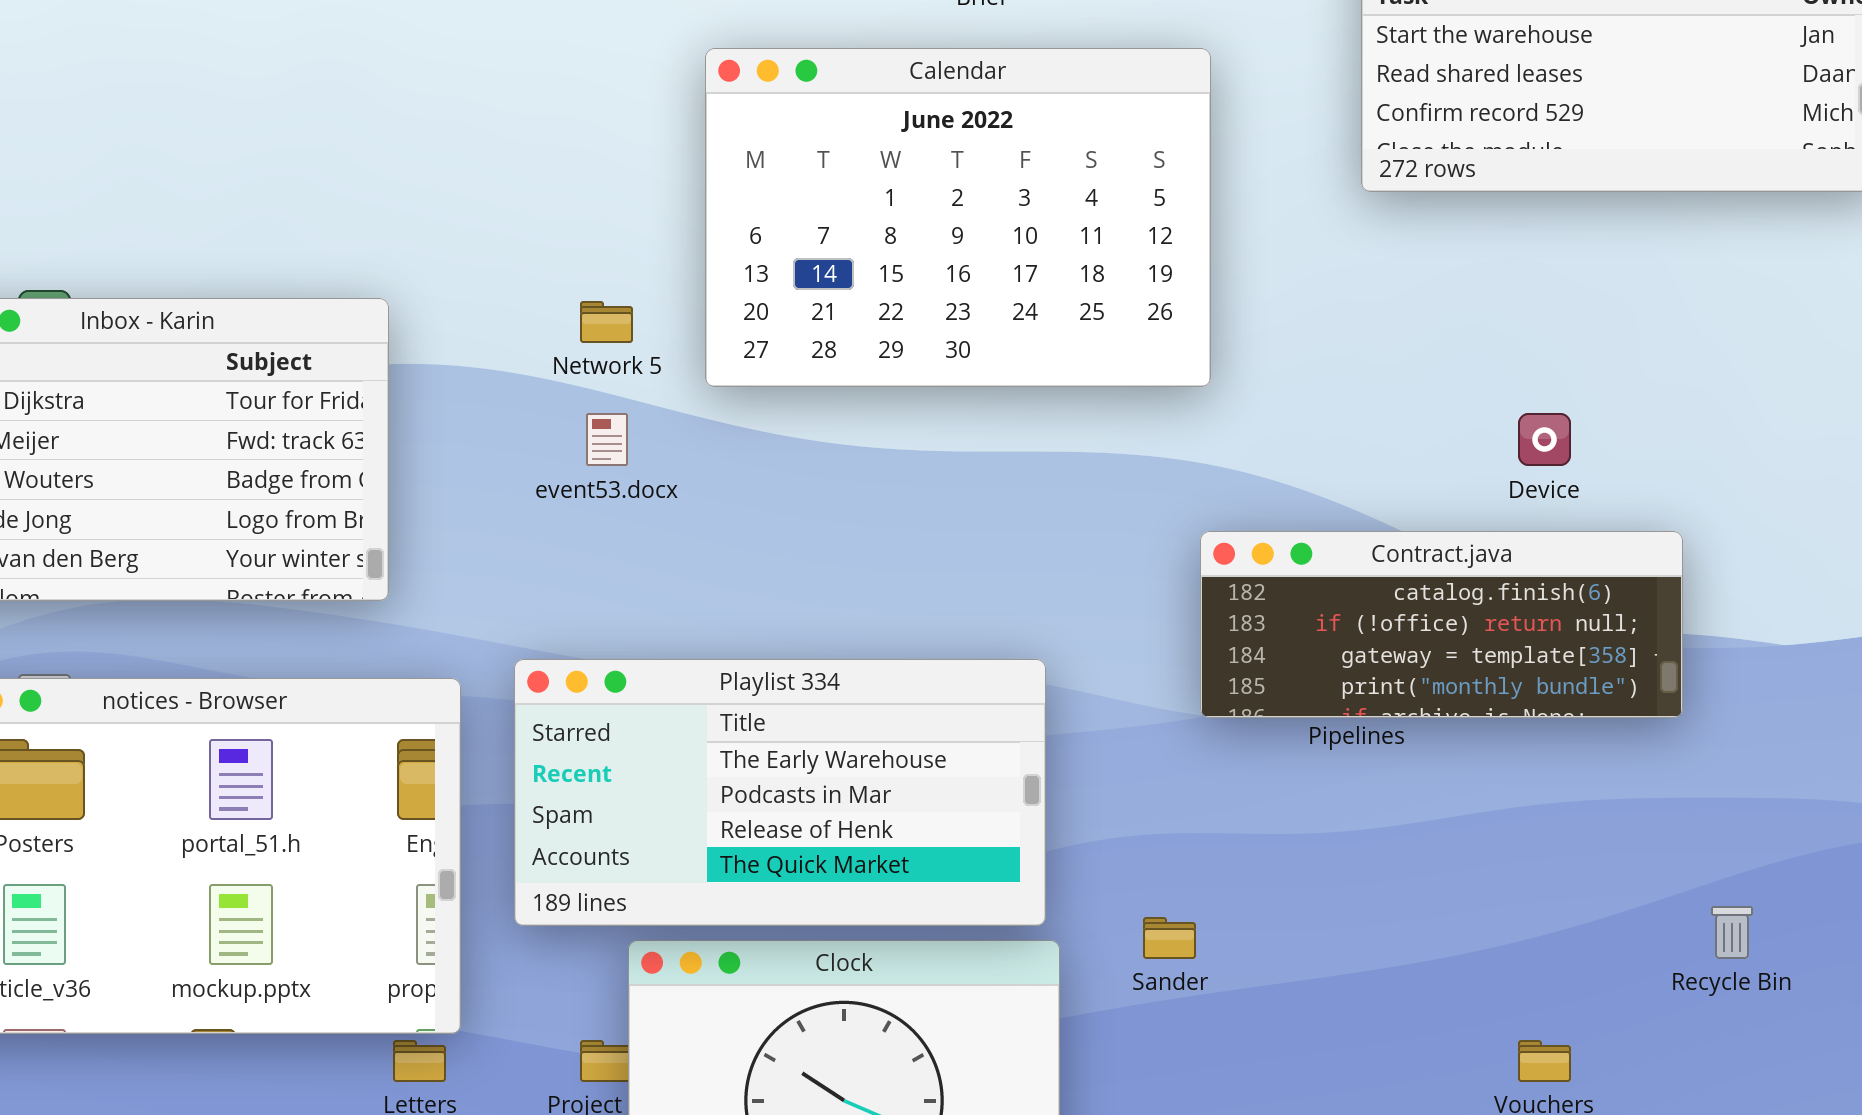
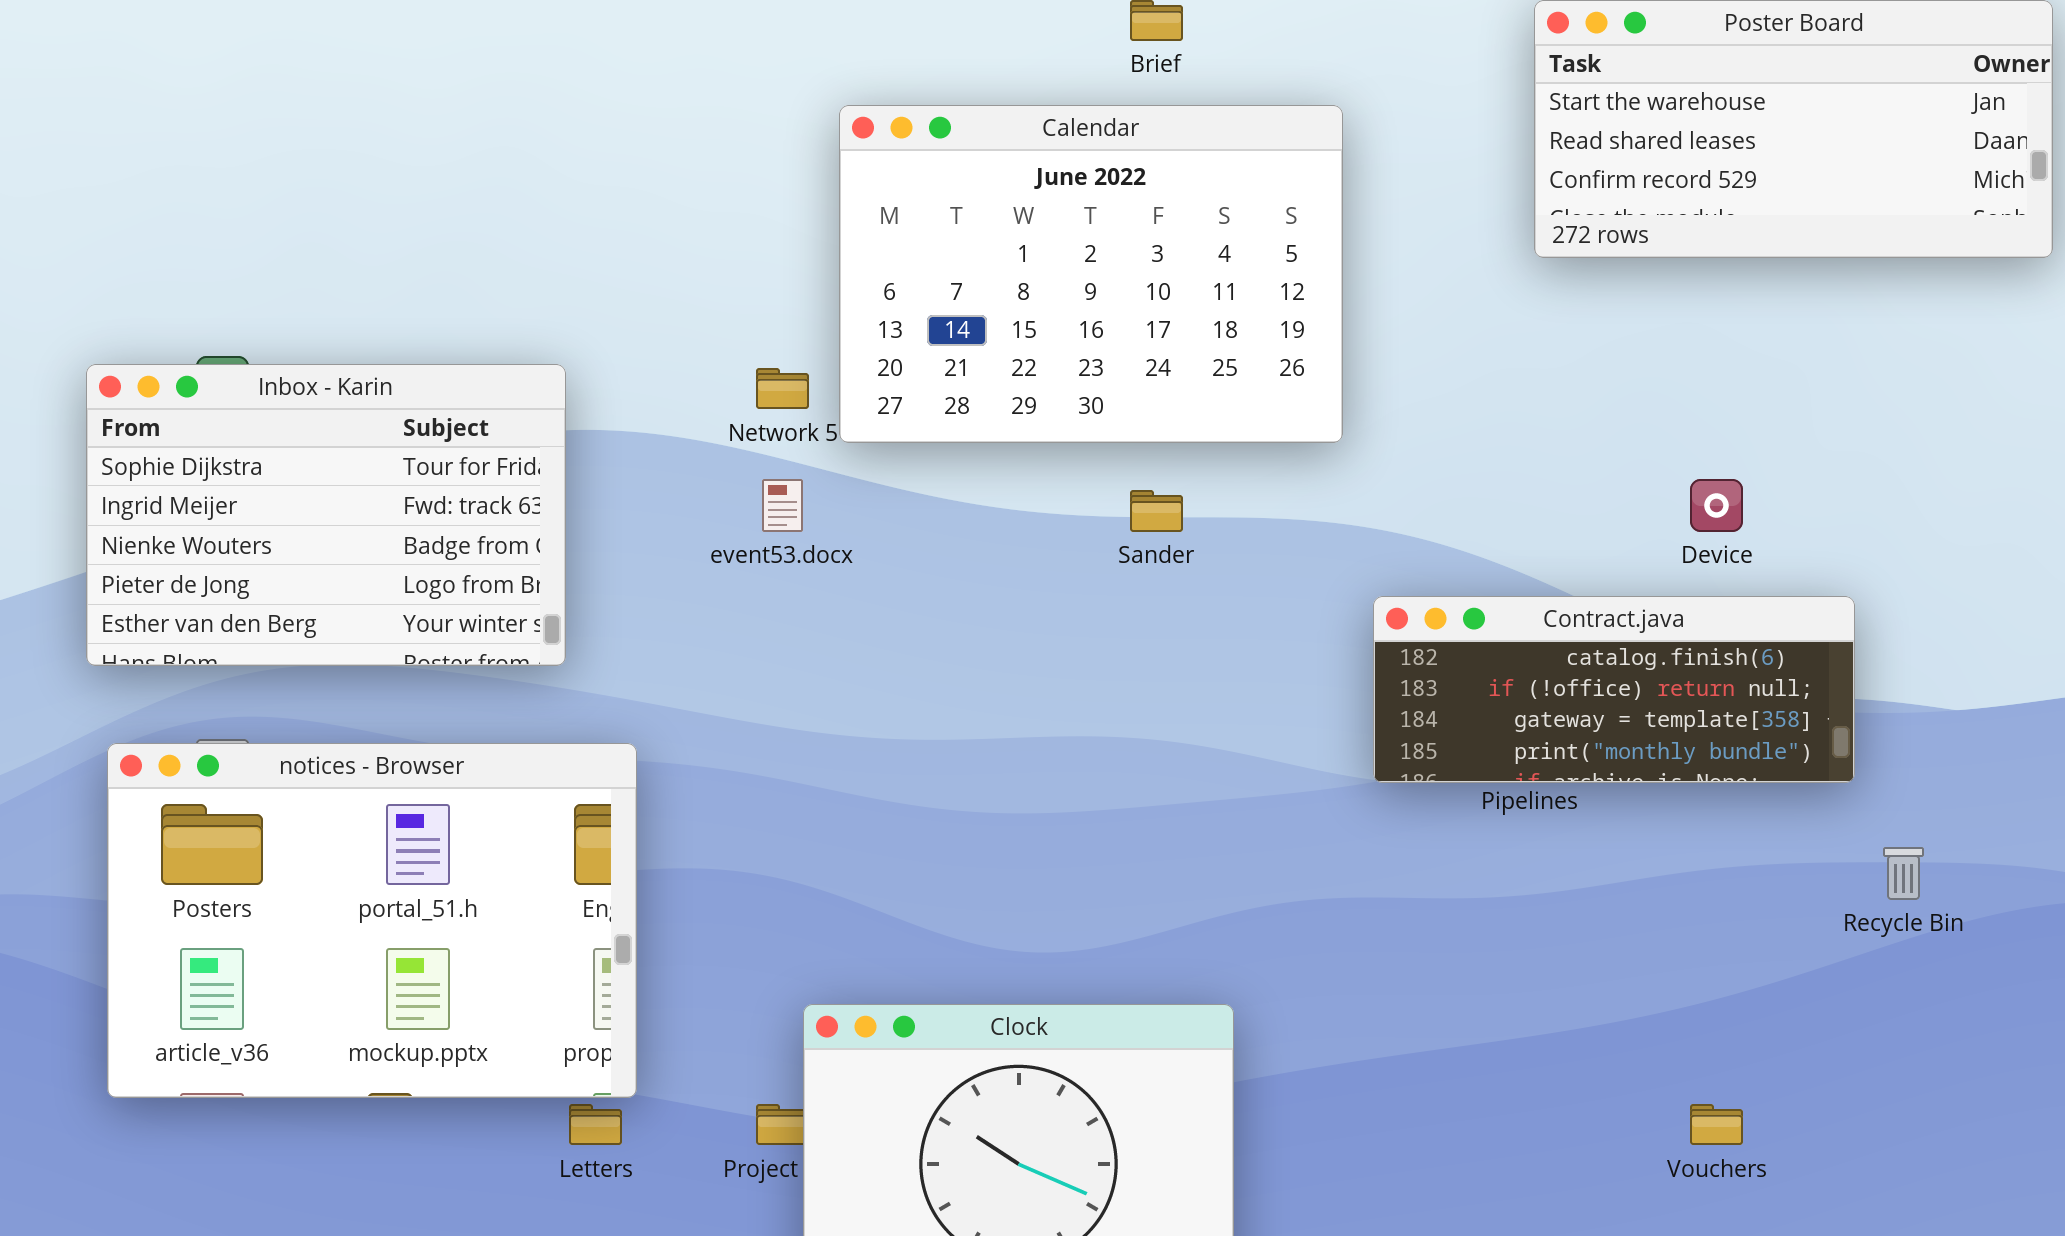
Calendar: [705,48,1211,387] -> [839,105,1343,443], moved
Playlist 334: [514,659,1046,926] -> none, closed
Recycle Bin: [1711,906,1753,959] -> [1883,847,1924,900], moved
Sander: [1143,917,1196,959] -> [1130,490,1183,532], moved

